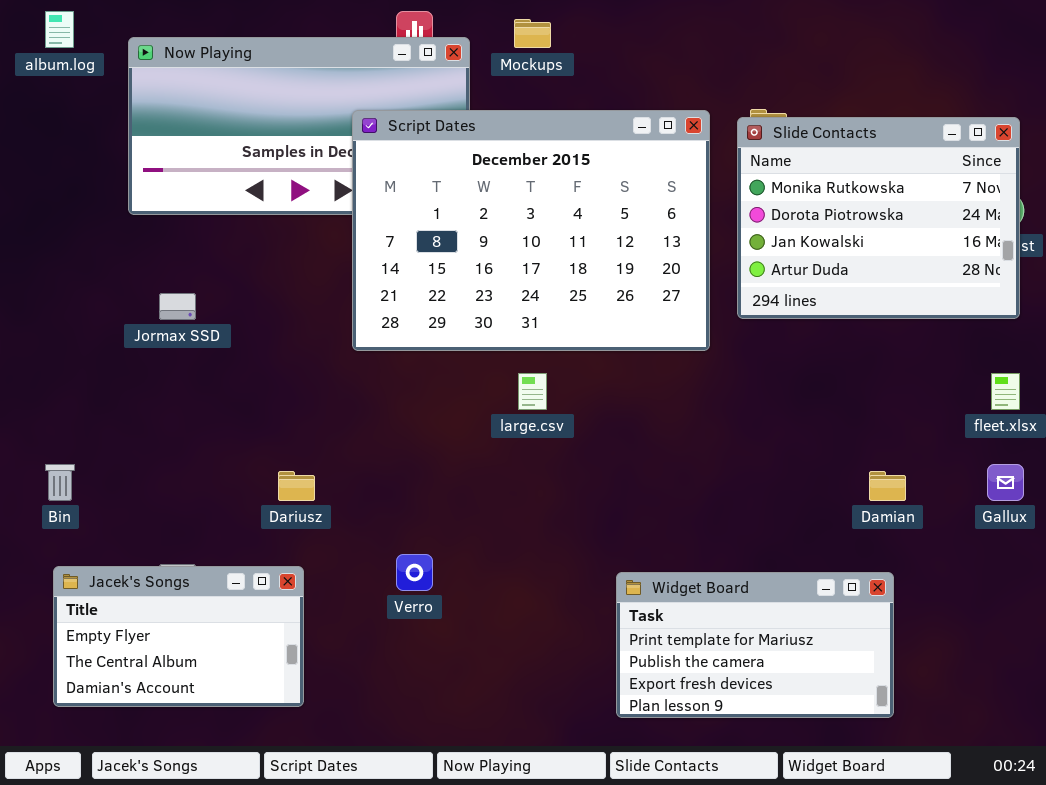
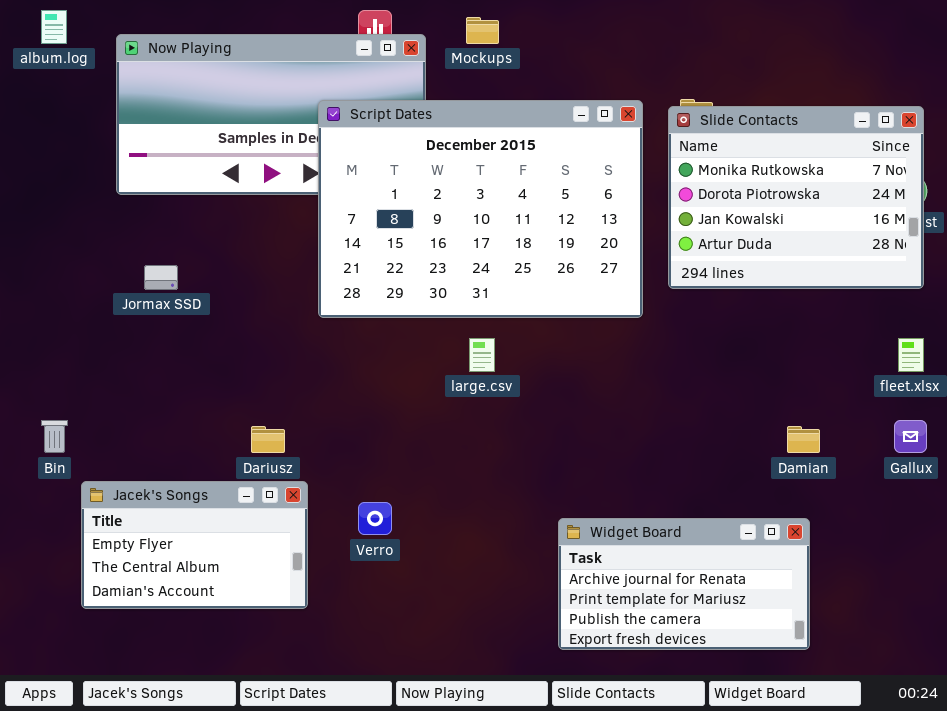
Jacek's Songs: [53,566,304,707] -> [81,481,308,609], moved
Widget Board: [616,572,894,718] -> [558,518,810,650], scrolled up 1 row

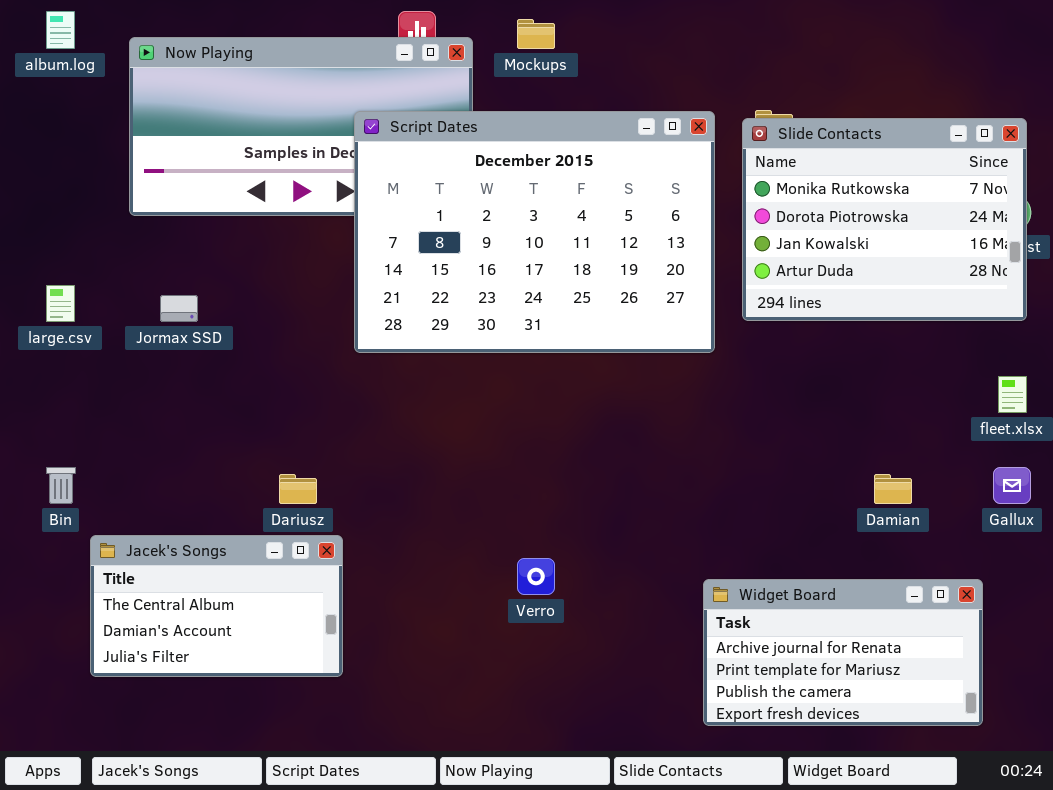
large.csv: [469,338,495,372] -> [46,285,75,322], moved
Jacek's Songs: [81,481,308,609] -> [90,535,343,677], scrolled down 1 row
Verro: [358,502,392,535] -> [517,558,555,595], moved
Widget Board: [558,518,810,650] -> [703,579,983,726], moved

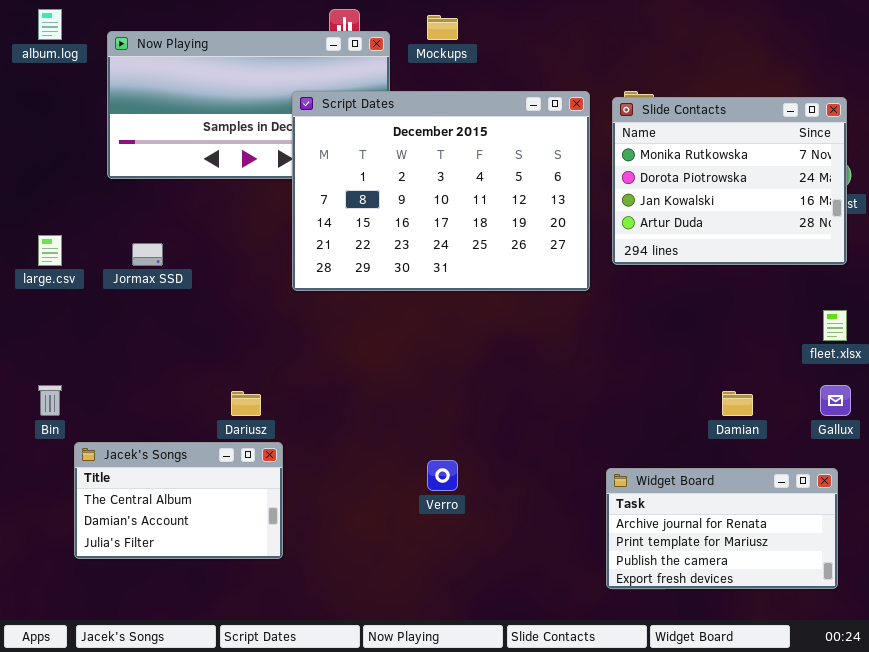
Widget Board: [703,579,983,726] -> [606,468,838,589], moved

